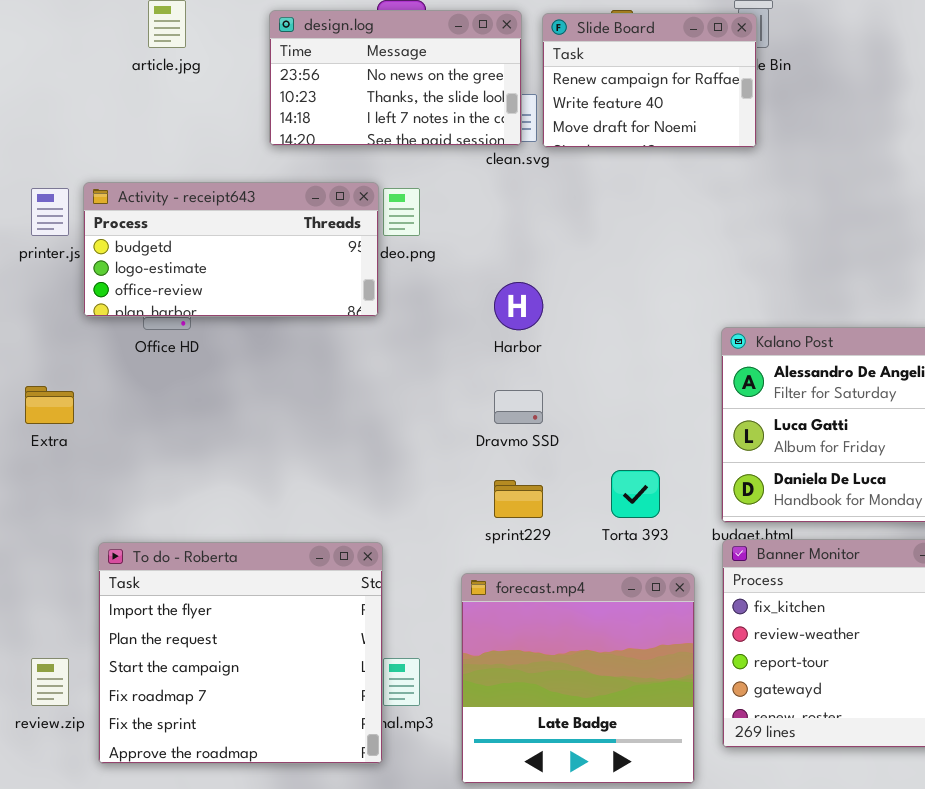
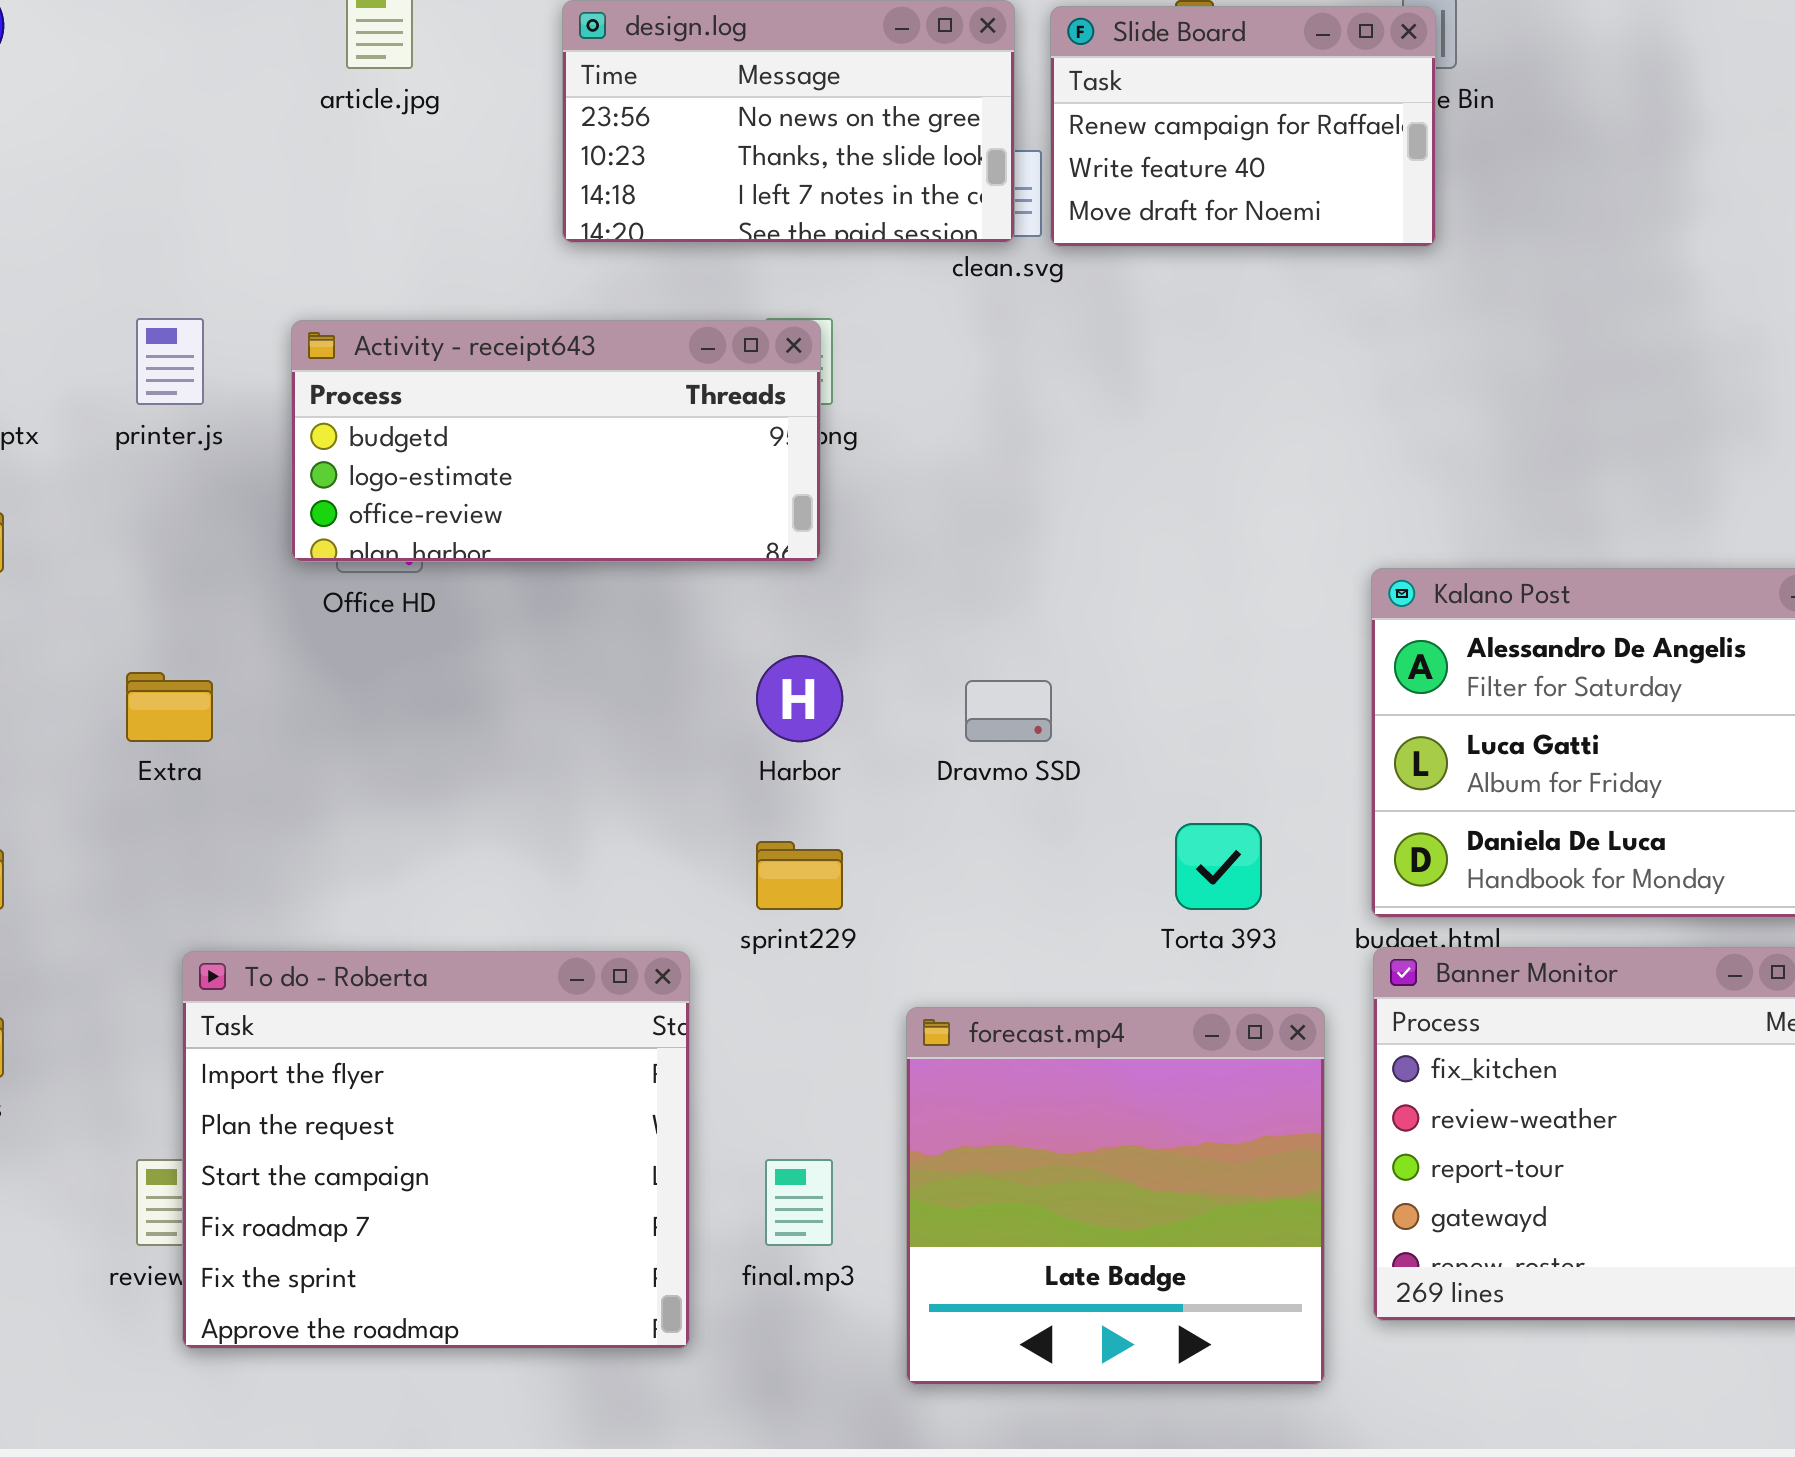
Activity - receipt643: [83,182,379,317] -> [291,320,821,562], moved
Harbor: [494,282,543,330] -> [756,655,843,742], moved
sprint229: [494,480,543,518] -> [756,841,843,910], moved
To do - Roberta: [98,542,383,764] -> [182,951,690,1349], moved

